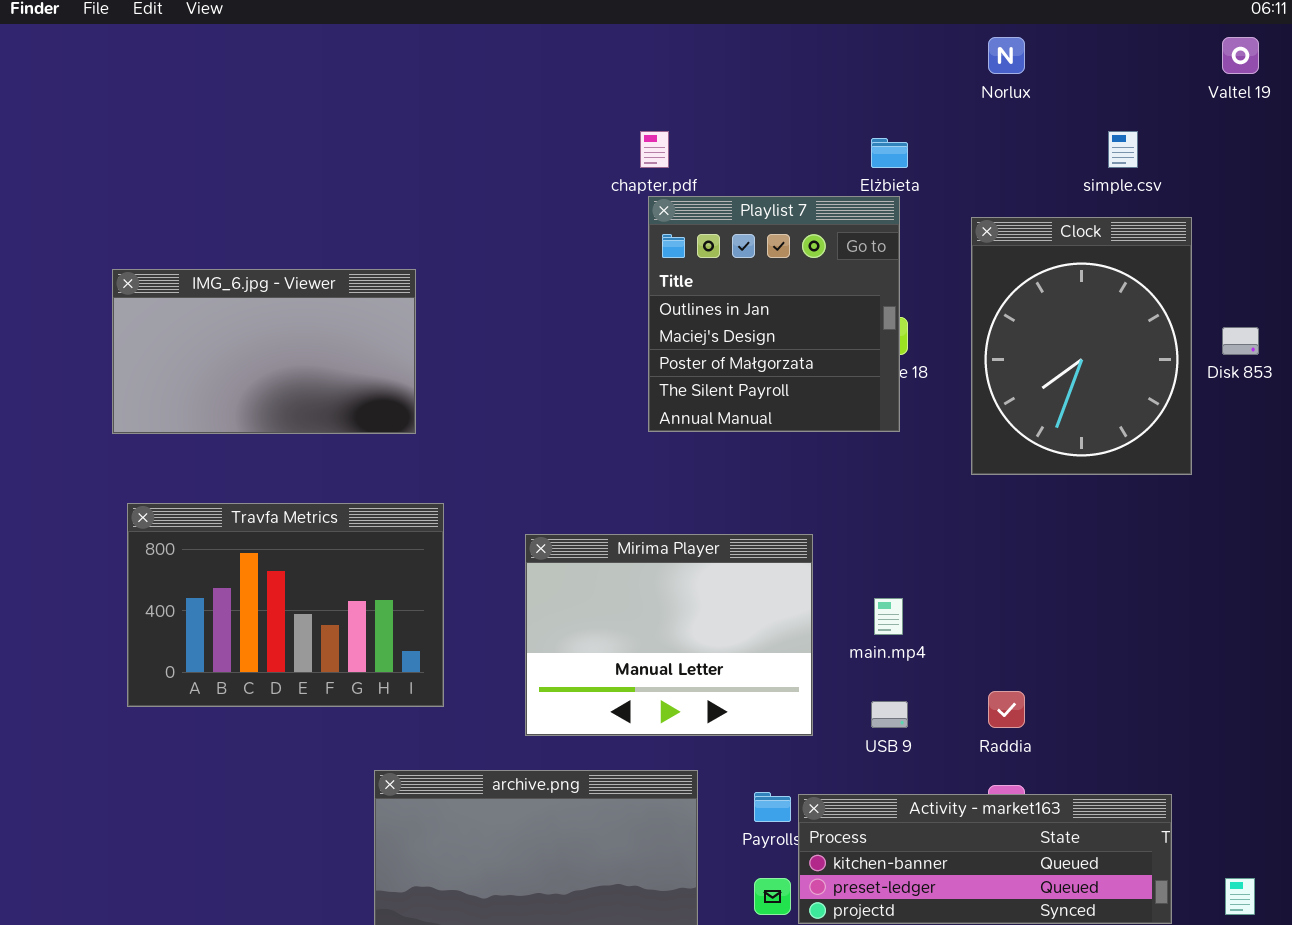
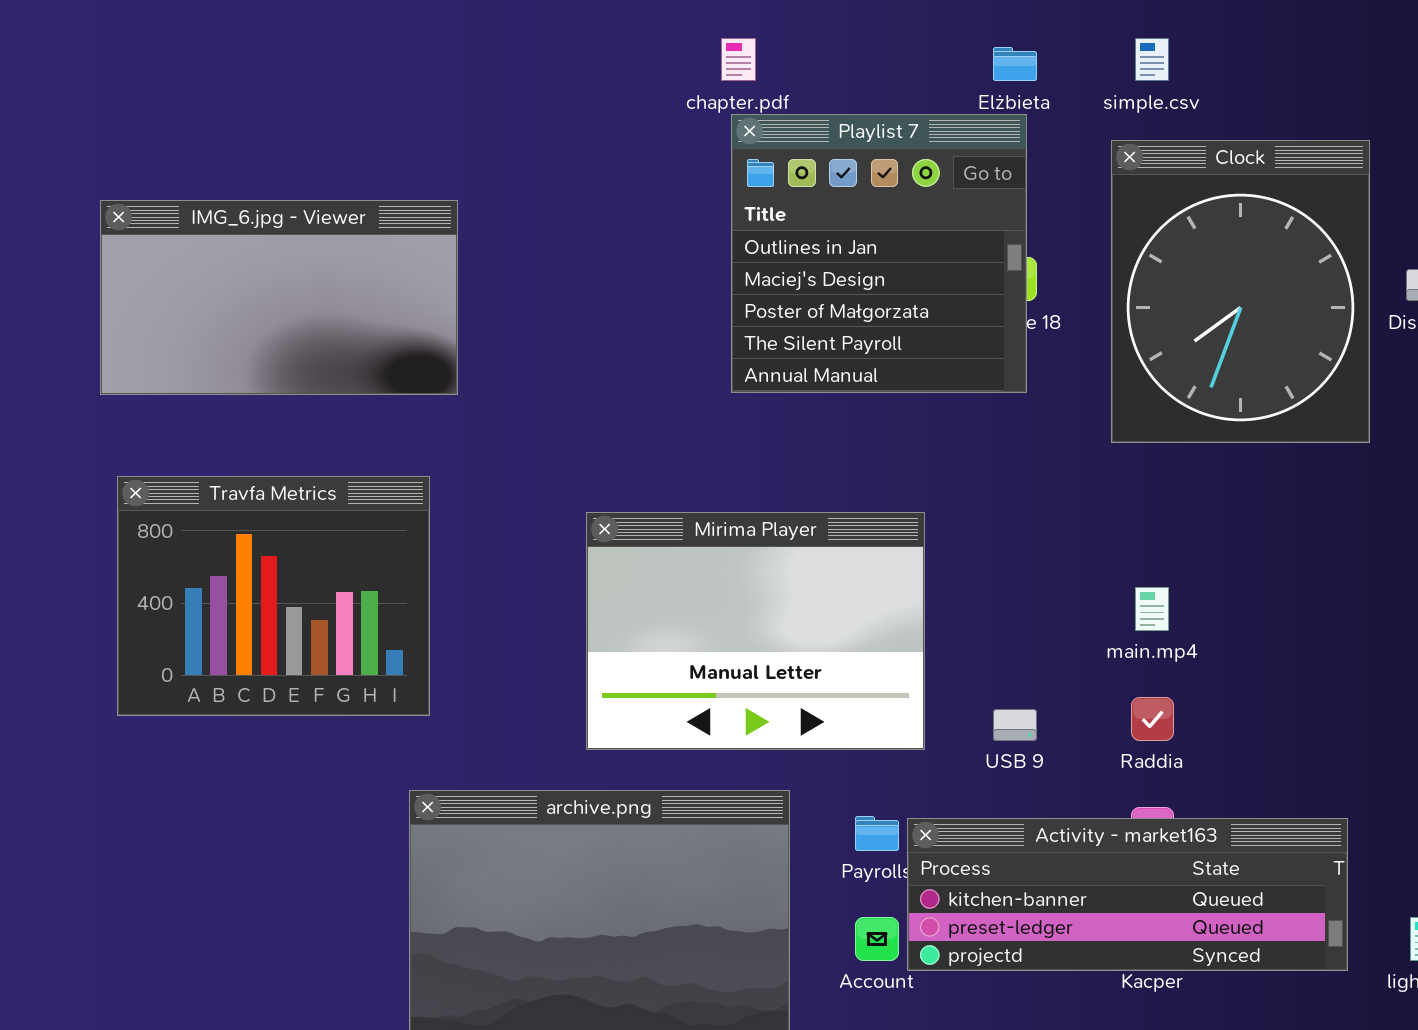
simple.csv: [1108,131,1138,168] -> [1135,38,1169,81], moved
Travfa Metrics: [127,503,444,707] -> [117,476,430,716], resized
main.mp4: [874,598,903,635] -> [1135,587,1169,631], moved

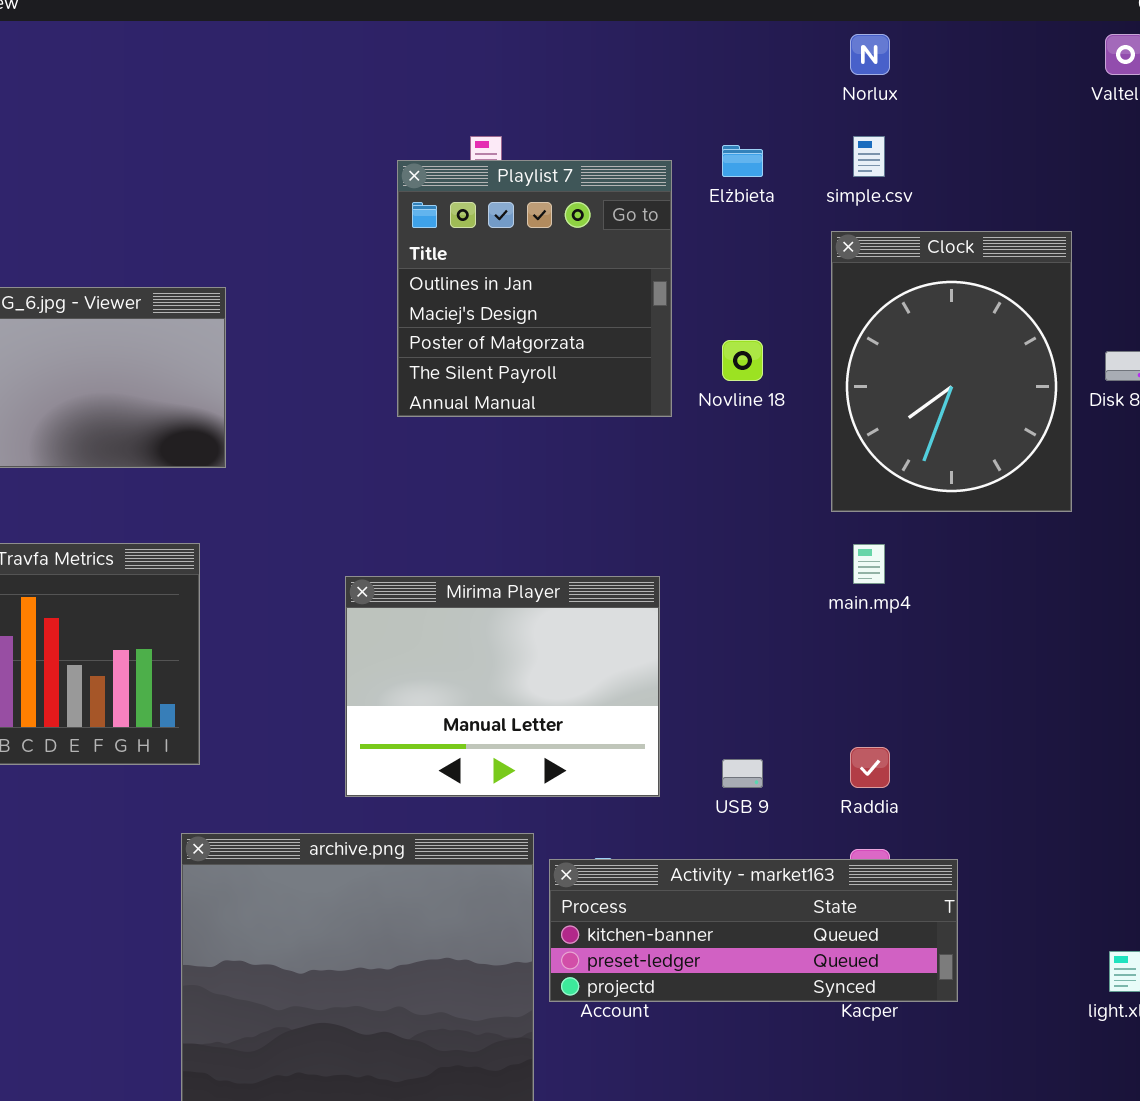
Playlist 7: [731,114,1027,393] -> [397,160,672,417], moved
main.mp4: [1135,587,1169,631] -> [853,544,885,584], moved
Activity - market163: [907,818,1348,971] -> [549,859,958,1002], moved

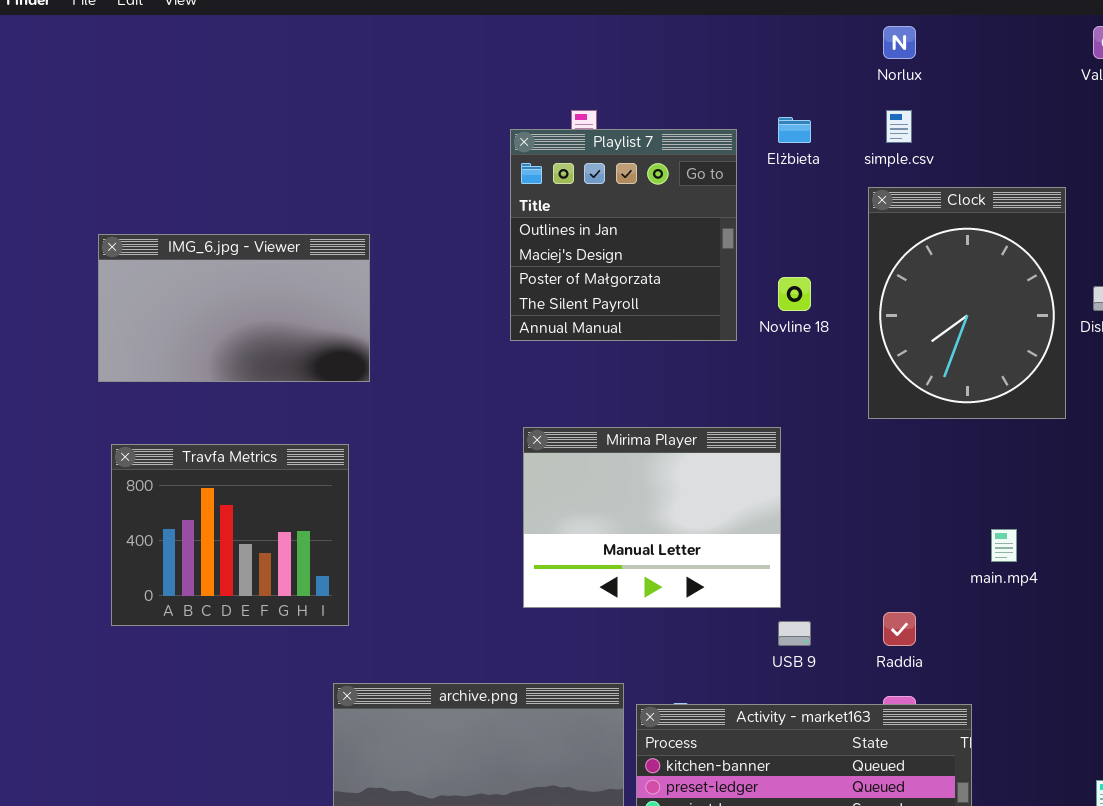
main.mp4: [853,544,885,584] -> [991,529,1017,562], moved
Mirima Player: [345,576,660,797] -> [523,427,781,608], moved

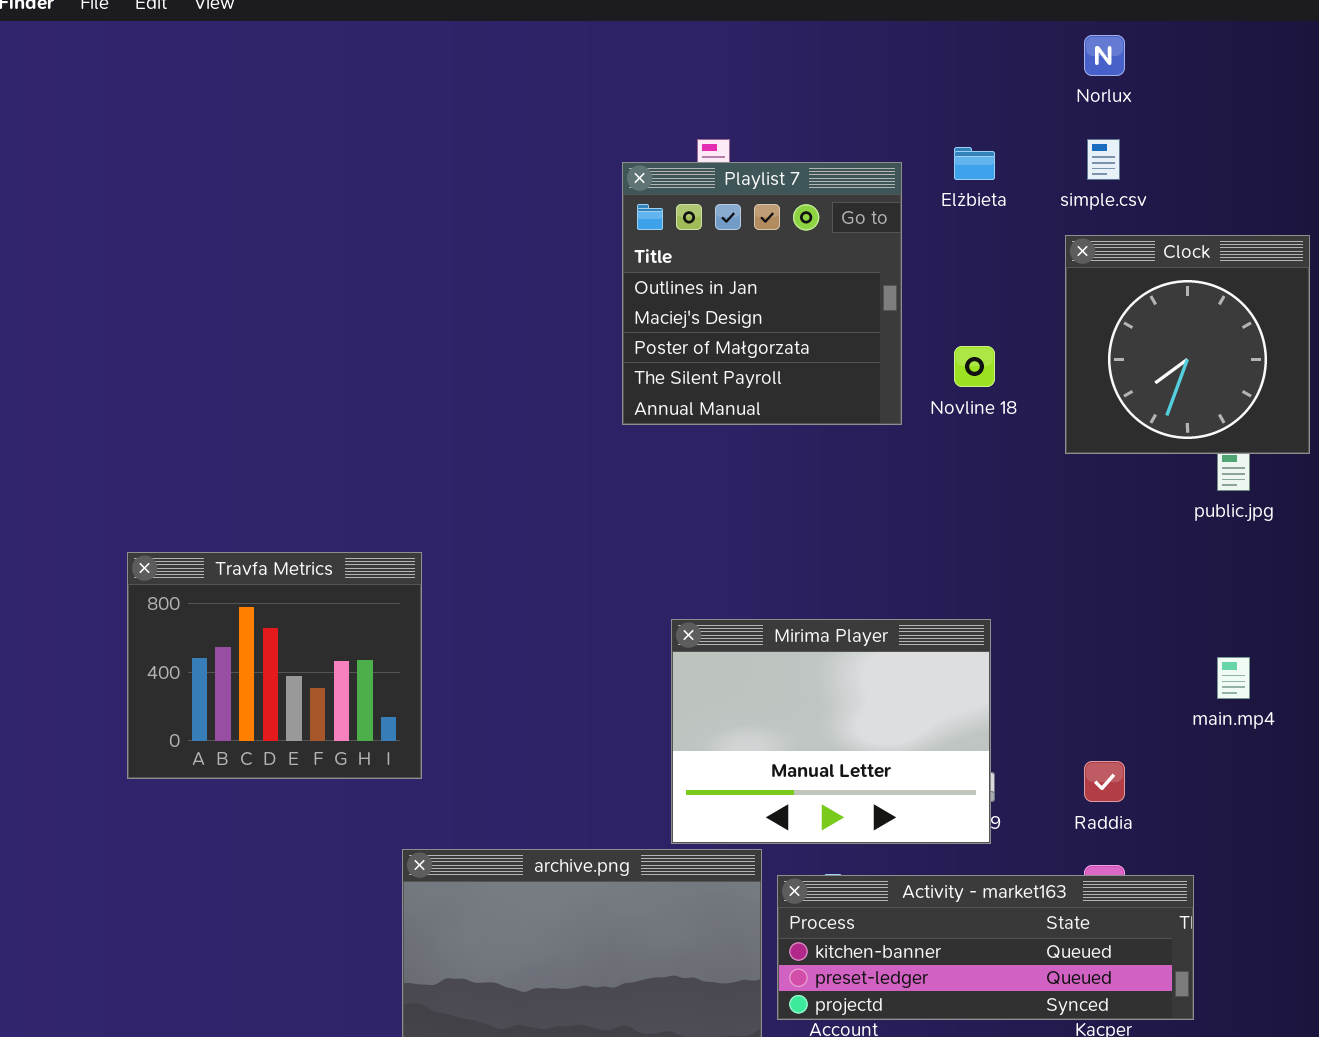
Clock: [868,187,1066,419] -> [1065,235,1310,454], resized
IMG_6.jpg - Viewer: [98,234,370,382] -> none, closed
Mirima Player: [523,427,781,608] -> [671,619,991,844], moved

